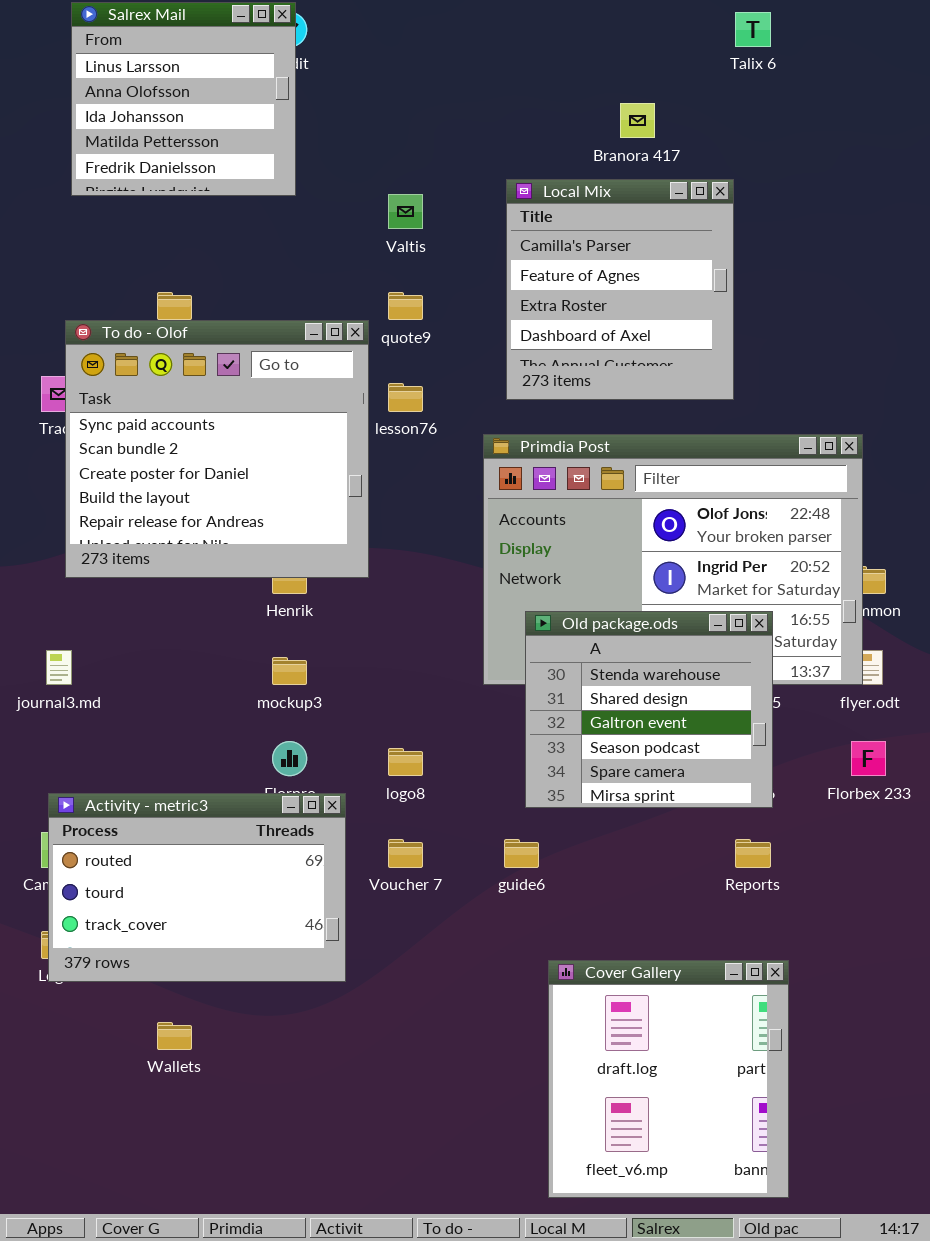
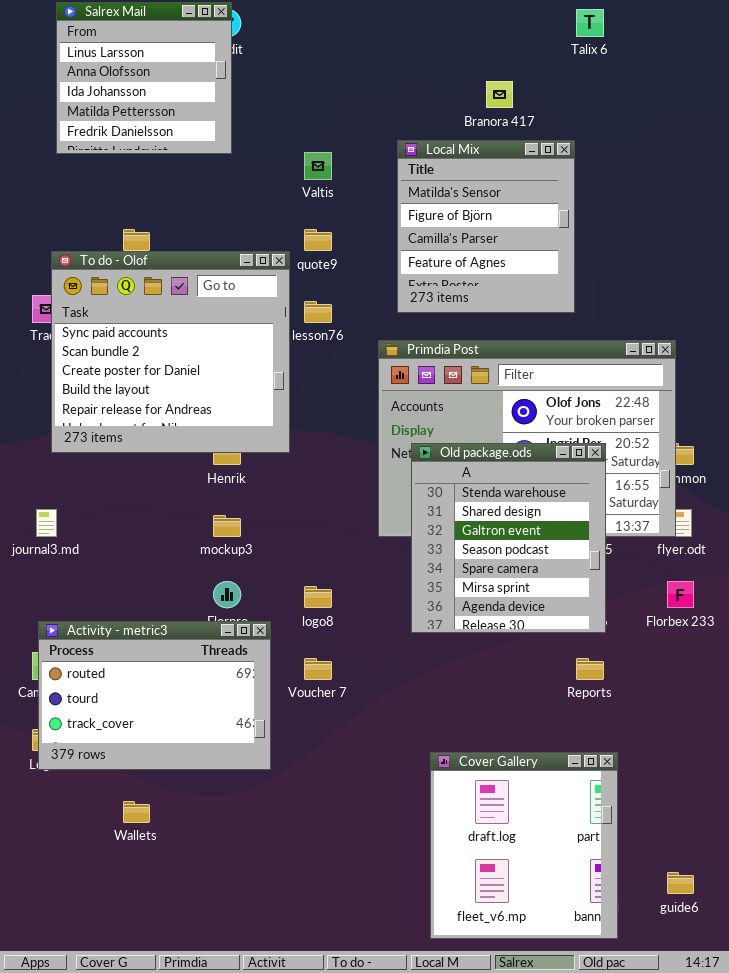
Local Mix: [506,179,734,400] -> [397,140,575,313], scrolled up 2 rows
Old package.ods: [525,611,773,808] -> [411,443,606,633], resized
guide6: [504,839,539,868] -> [667,872,694,894], moved

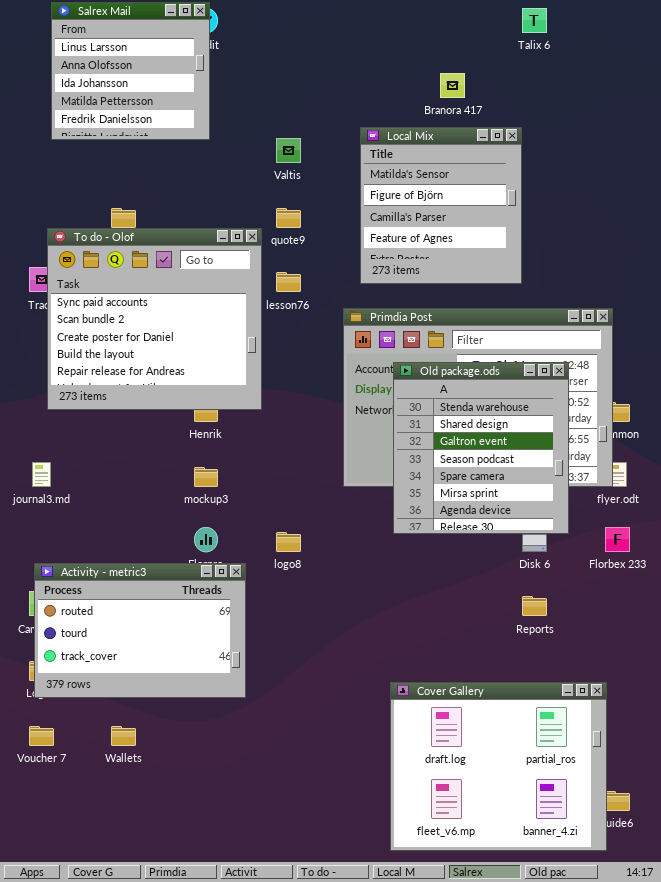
Old package.ods: [411,443,606,633] -> [393,362,569,534], moved
Voucher 7: [304,658,332,680] -> [29,726,54,746], moved
Cover Gallery: [430,752,618,939] -> [390,682,607,851], resized

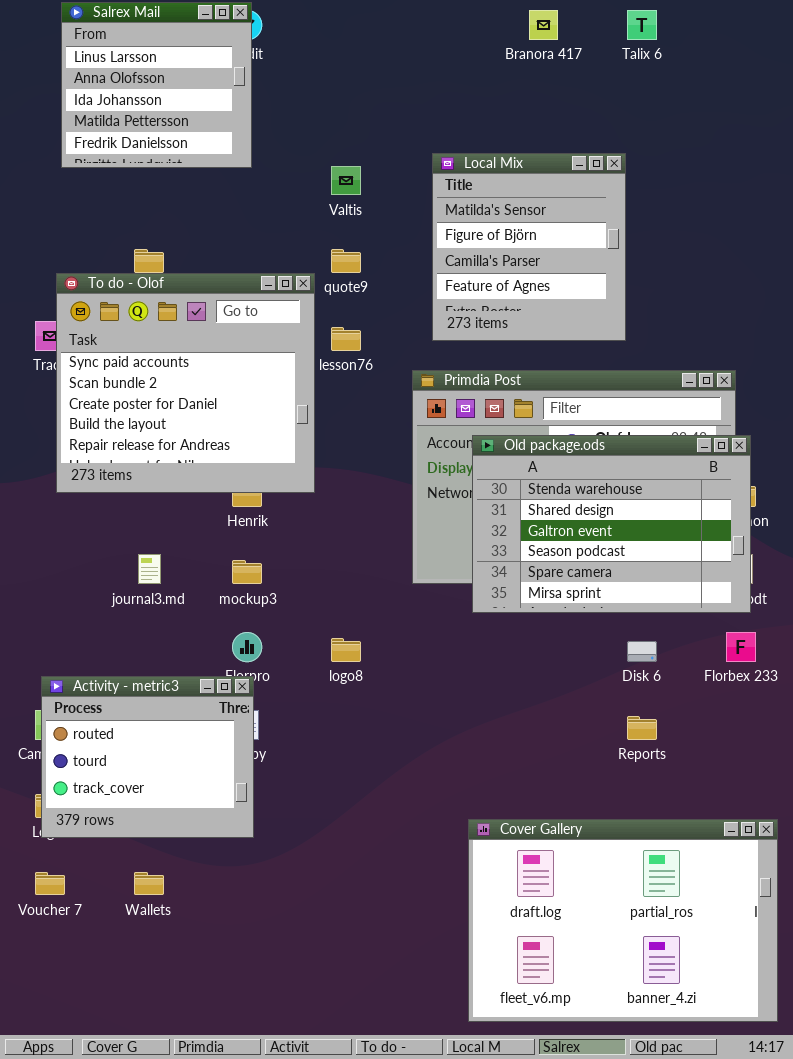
Branora 417: [440,73,465,98] -> [529,10,558,40], moved
Old package.ods: [393,362,569,534] -> [472,435,751,613], resized
journal3.md: [32,462,51,487] -> [138,554,161,584], moved
Activity - metric3: [34,563,246,698] -> [41,676,254,838], resized
Cover Gallery: [390,682,607,851] -> [468,819,778,1022], resized

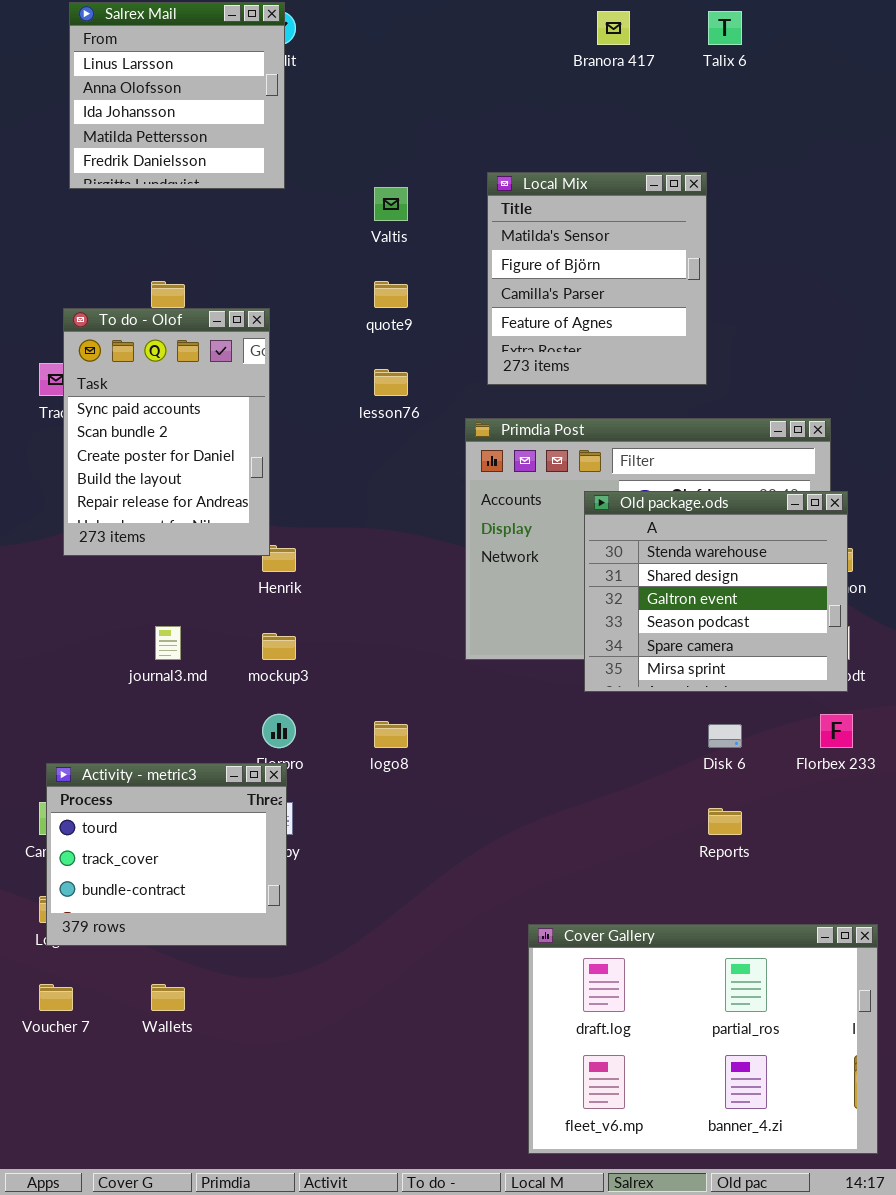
To do - Olof: [56,273,315,493] -> [63,308,270,556], resized
Old package.ods: [472,435,751,613] -> [584,491,848,692], resized
Activity - metric3: [41,676,254,838] -> [46,763,287,946], scrolled down 1 row

